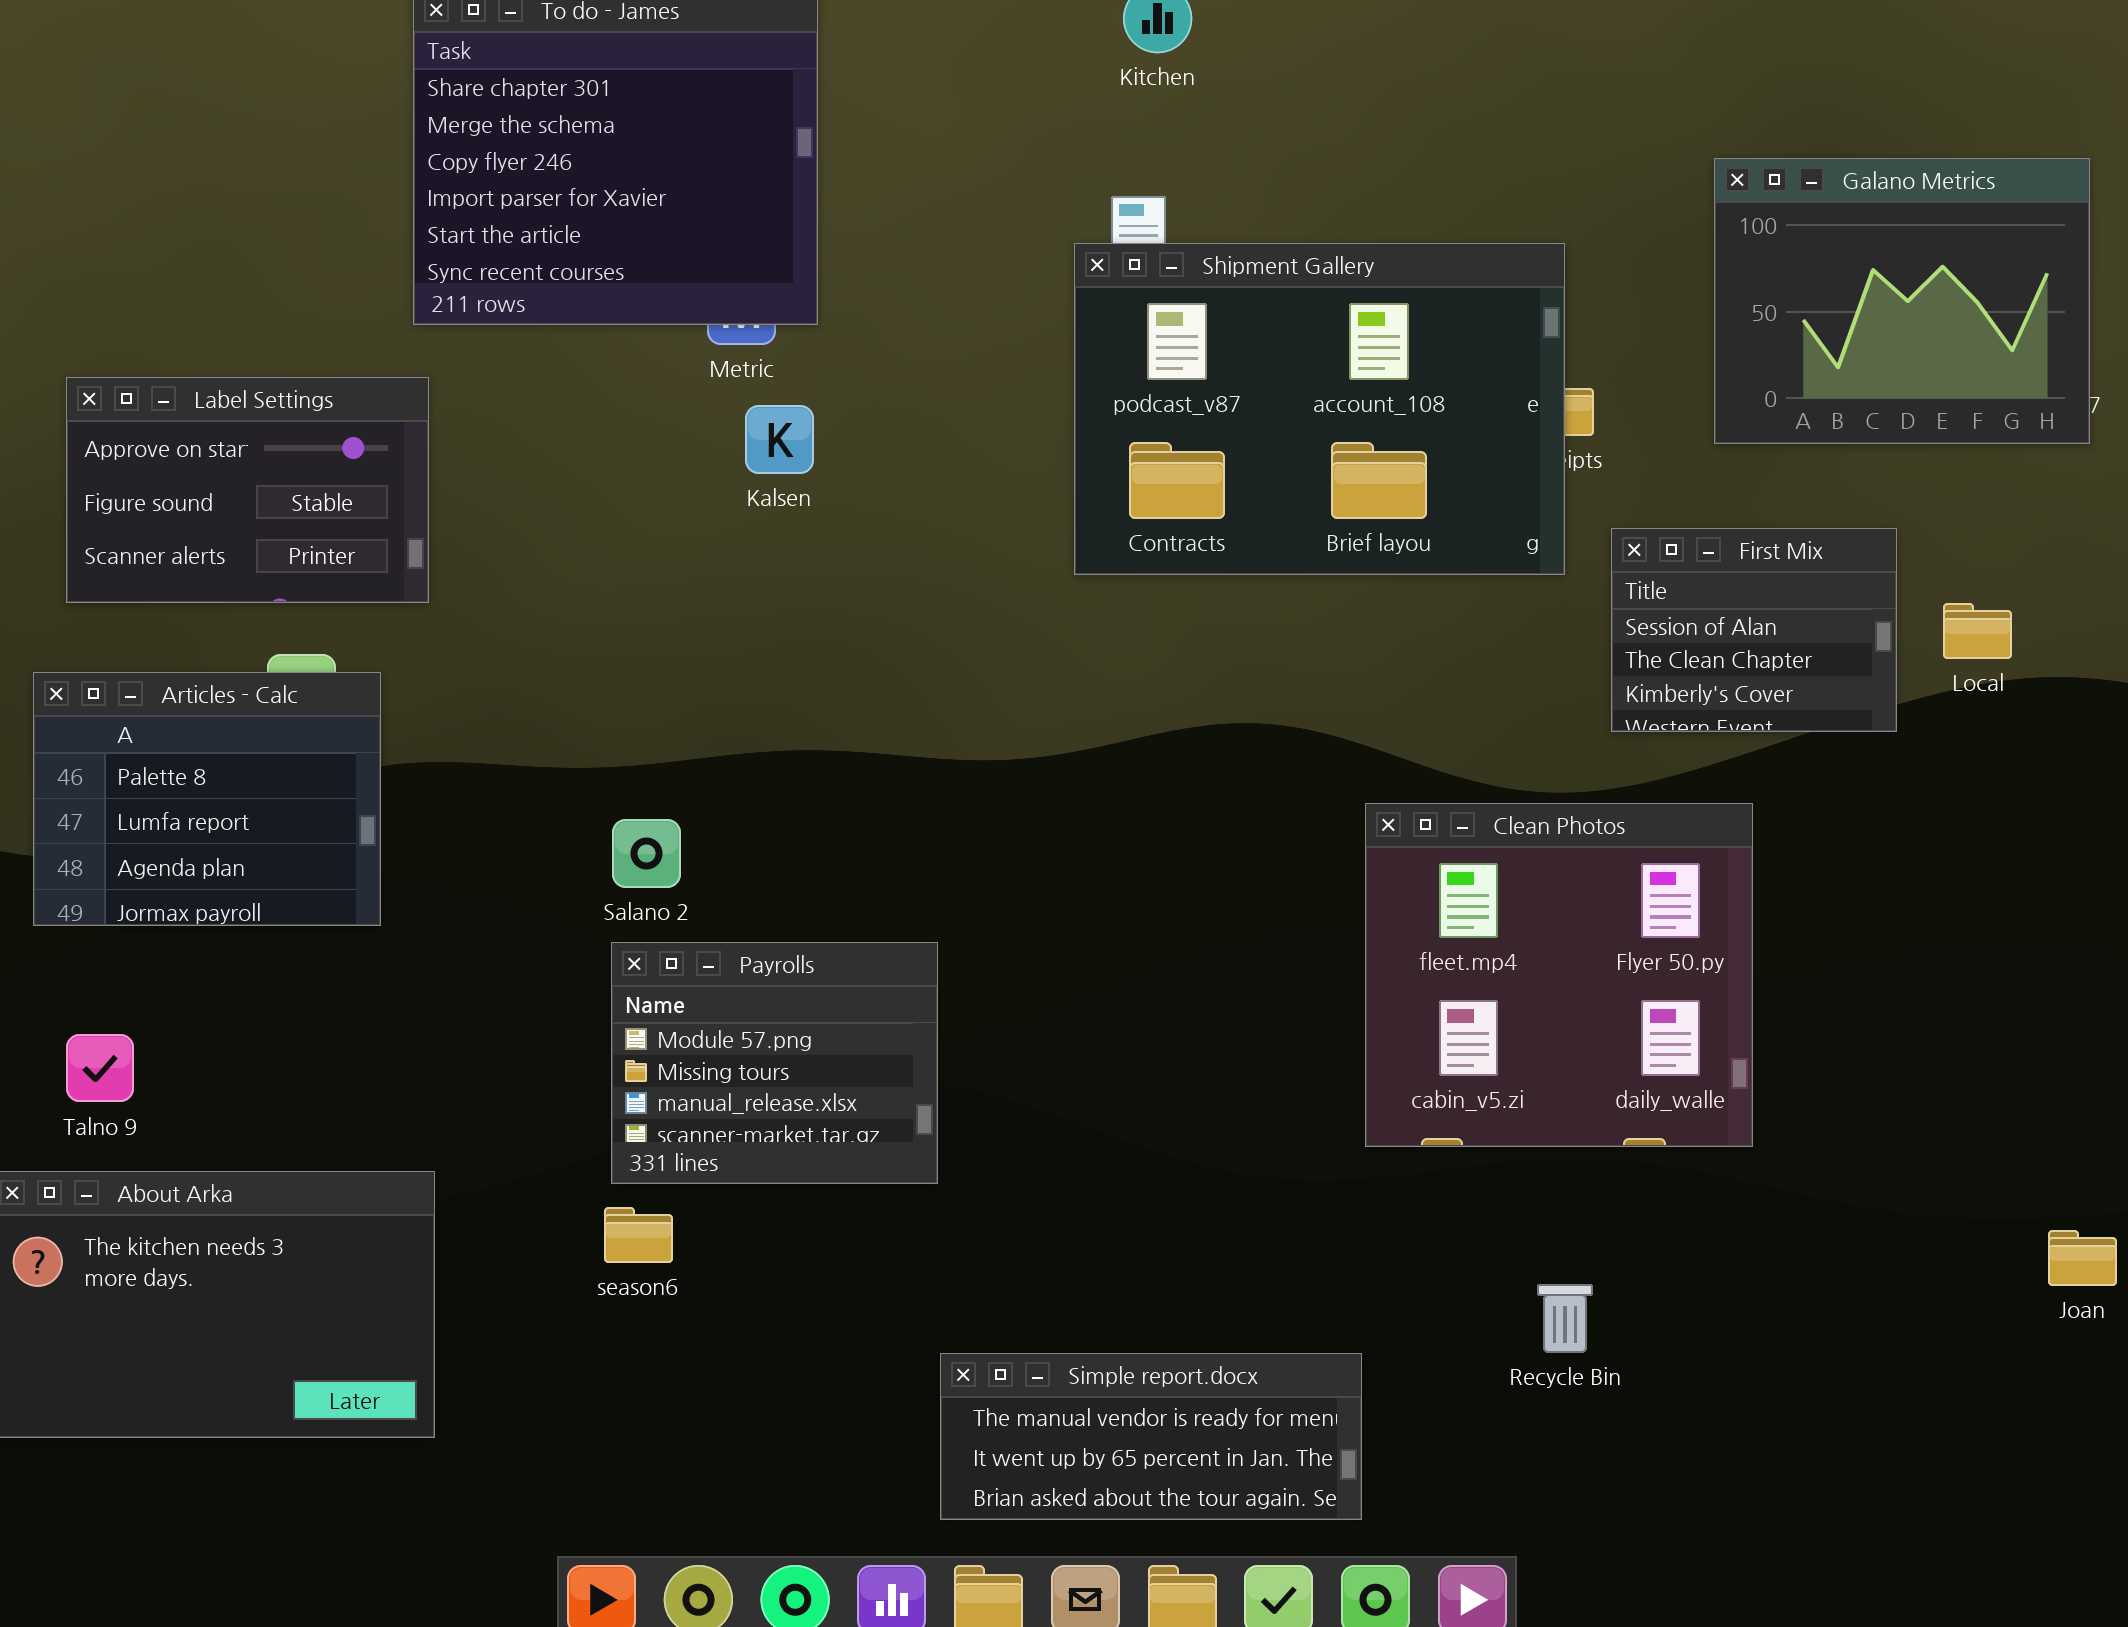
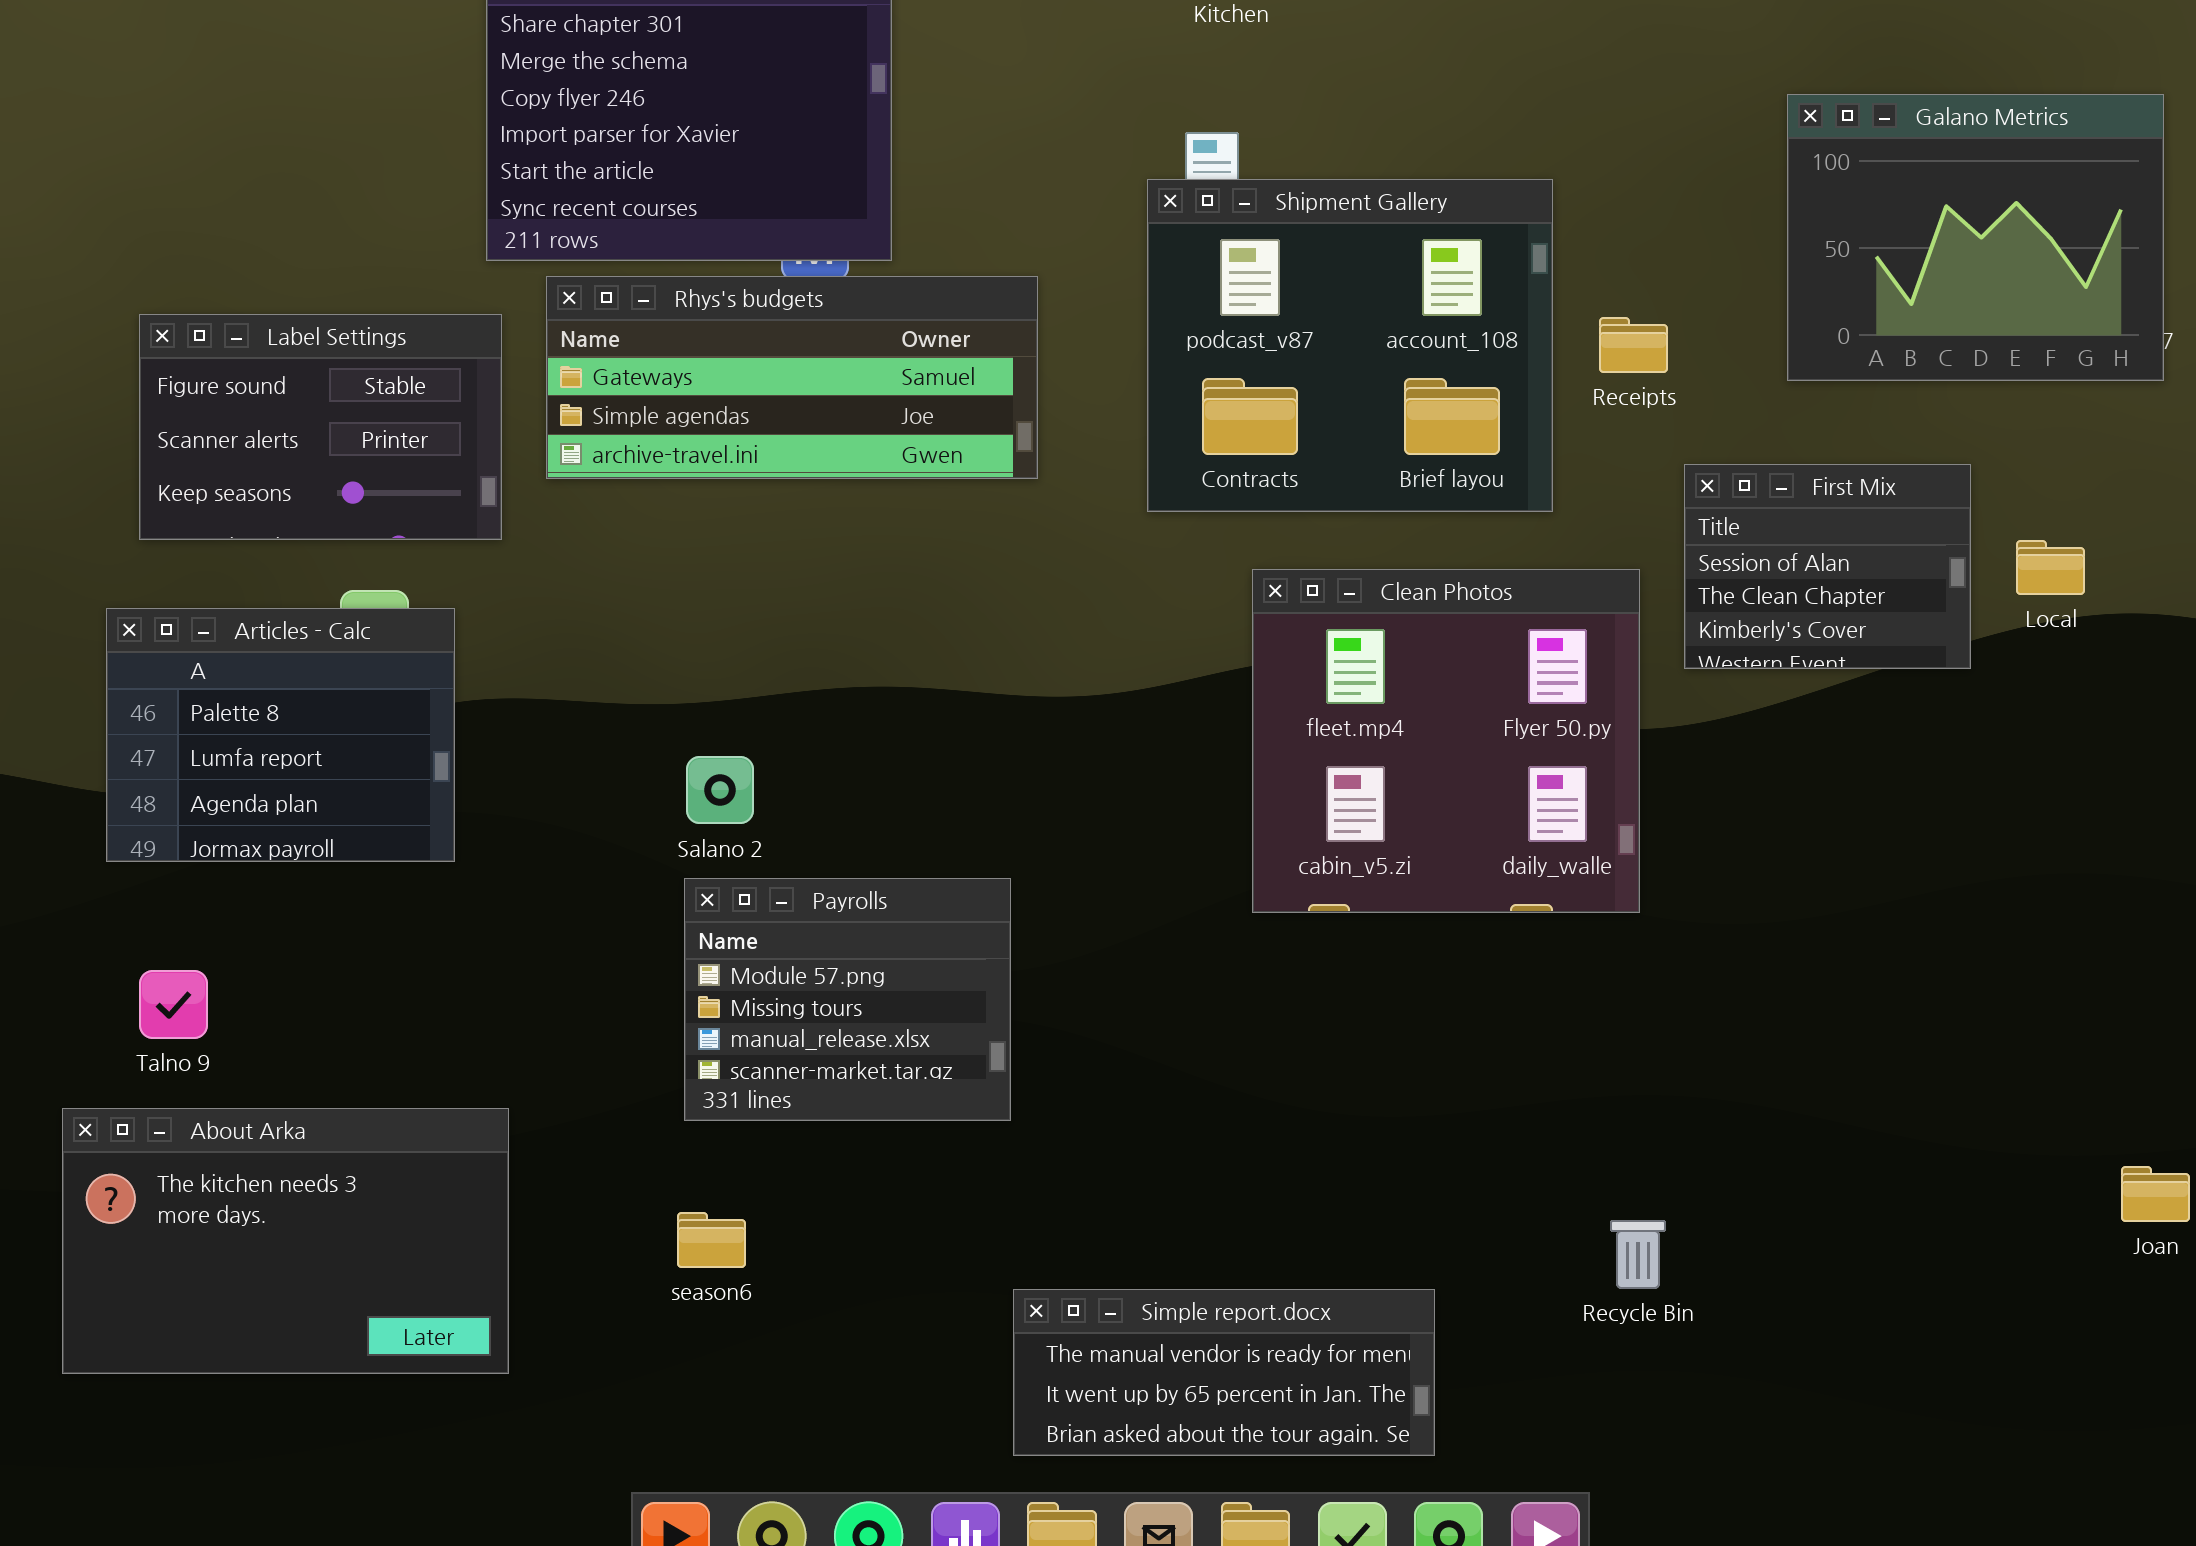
Shipment Gallery: [1074,243,1565,575] -> [1147,179,1553,512], resized
Rhys's budgets: none -> [546,276,1038,479], opened
Label Settings: [66,377,429,603] -> [139,314,502,540], scrolled down 1 row
Clean Photos: [1365,803,1753,1147] -> [1252,569,1640,913], moved
season6: [604,1207,673,1263] -> [677,1212,746,1268], moved

